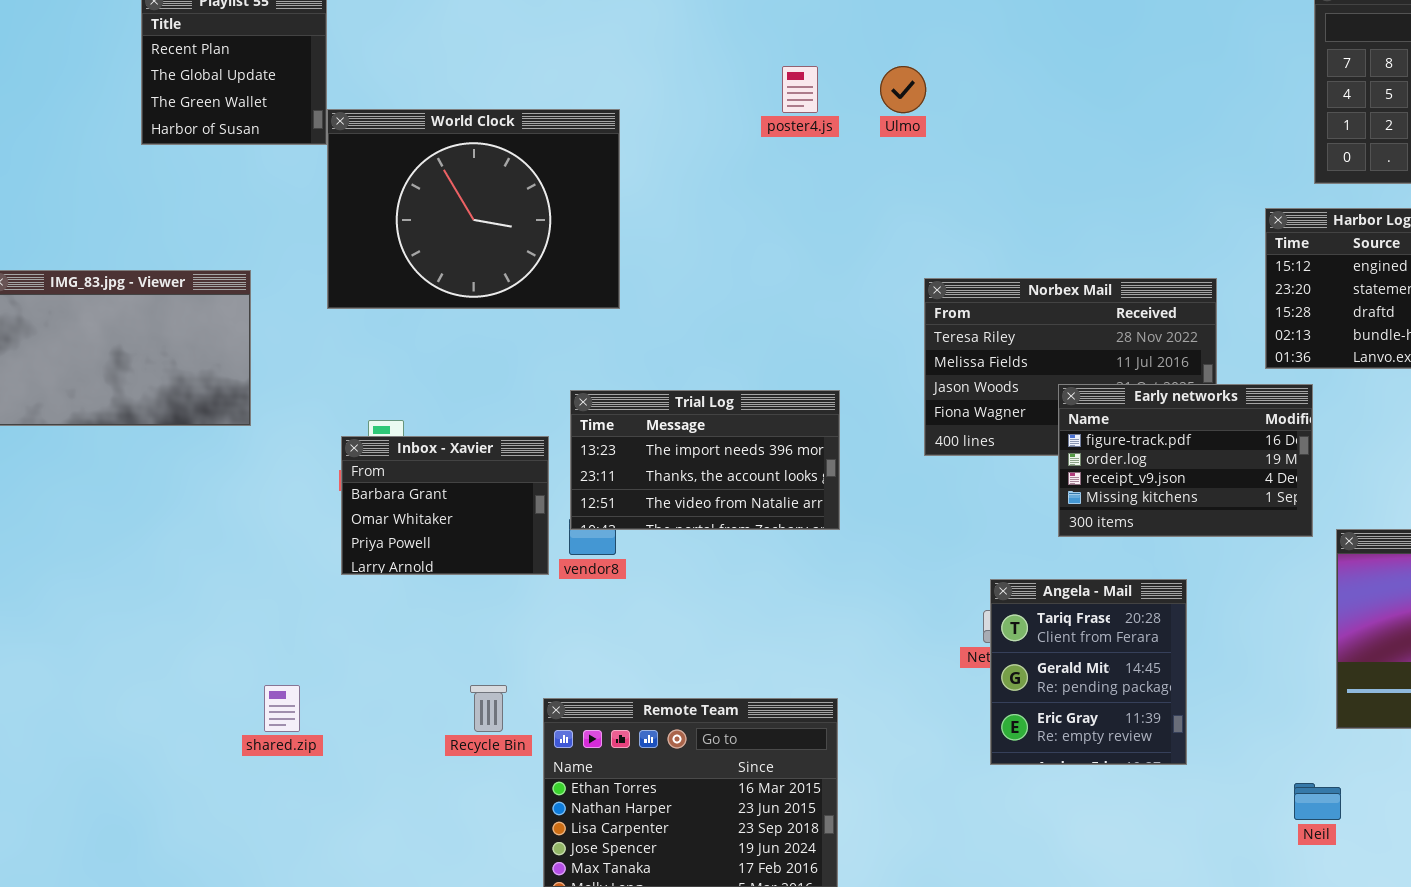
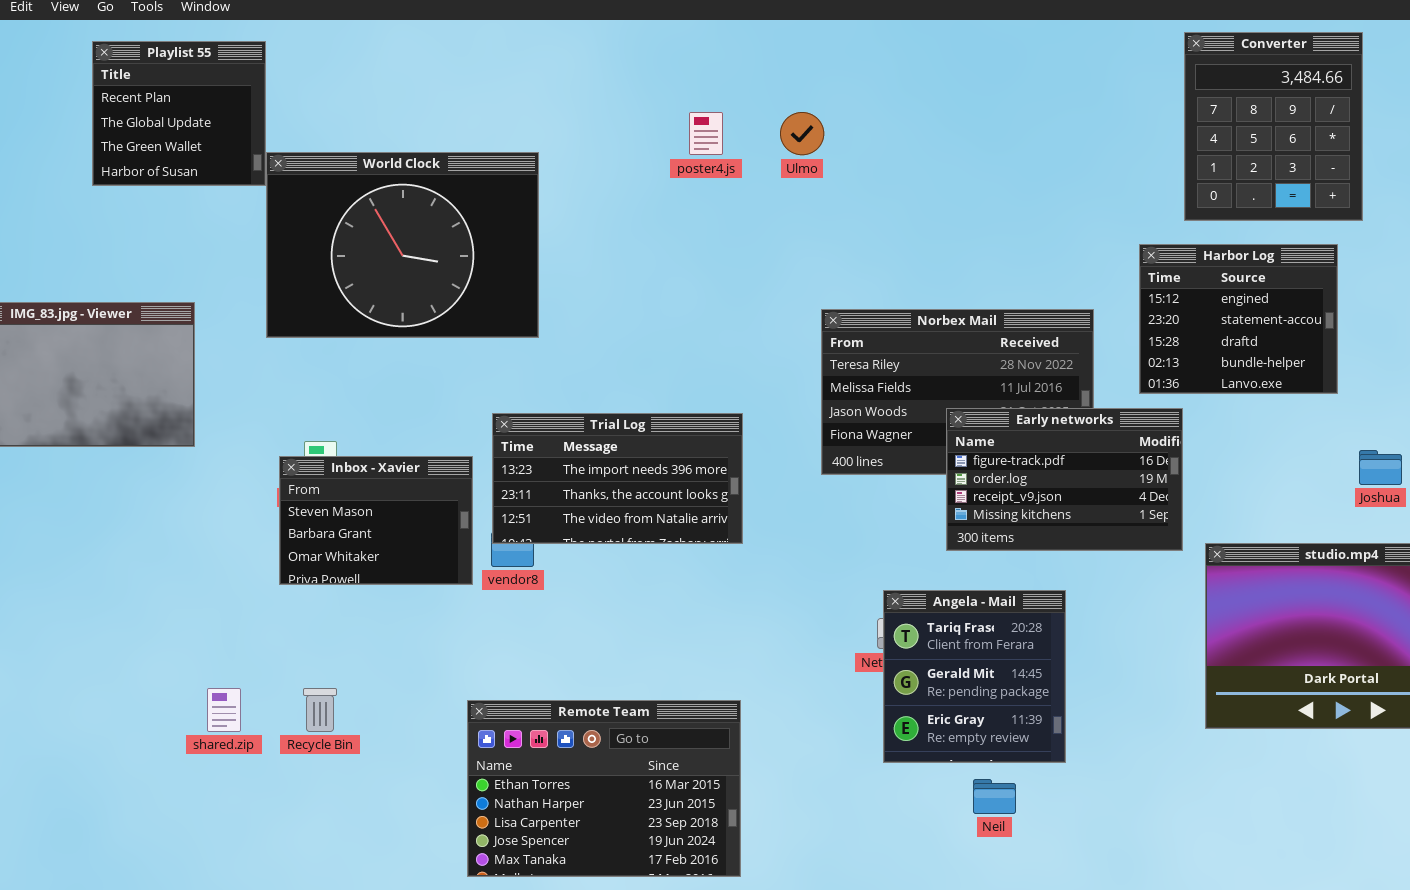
Inbox - Xavier: [341,436,549,575] -> [279,456,473,585], scrolled up 1 row
Recycle Bin: [470,685,507,732] -> [303,688,337,732], moved
Neil: [1294,783,1341,820] -> [973,779,1016,814], moved

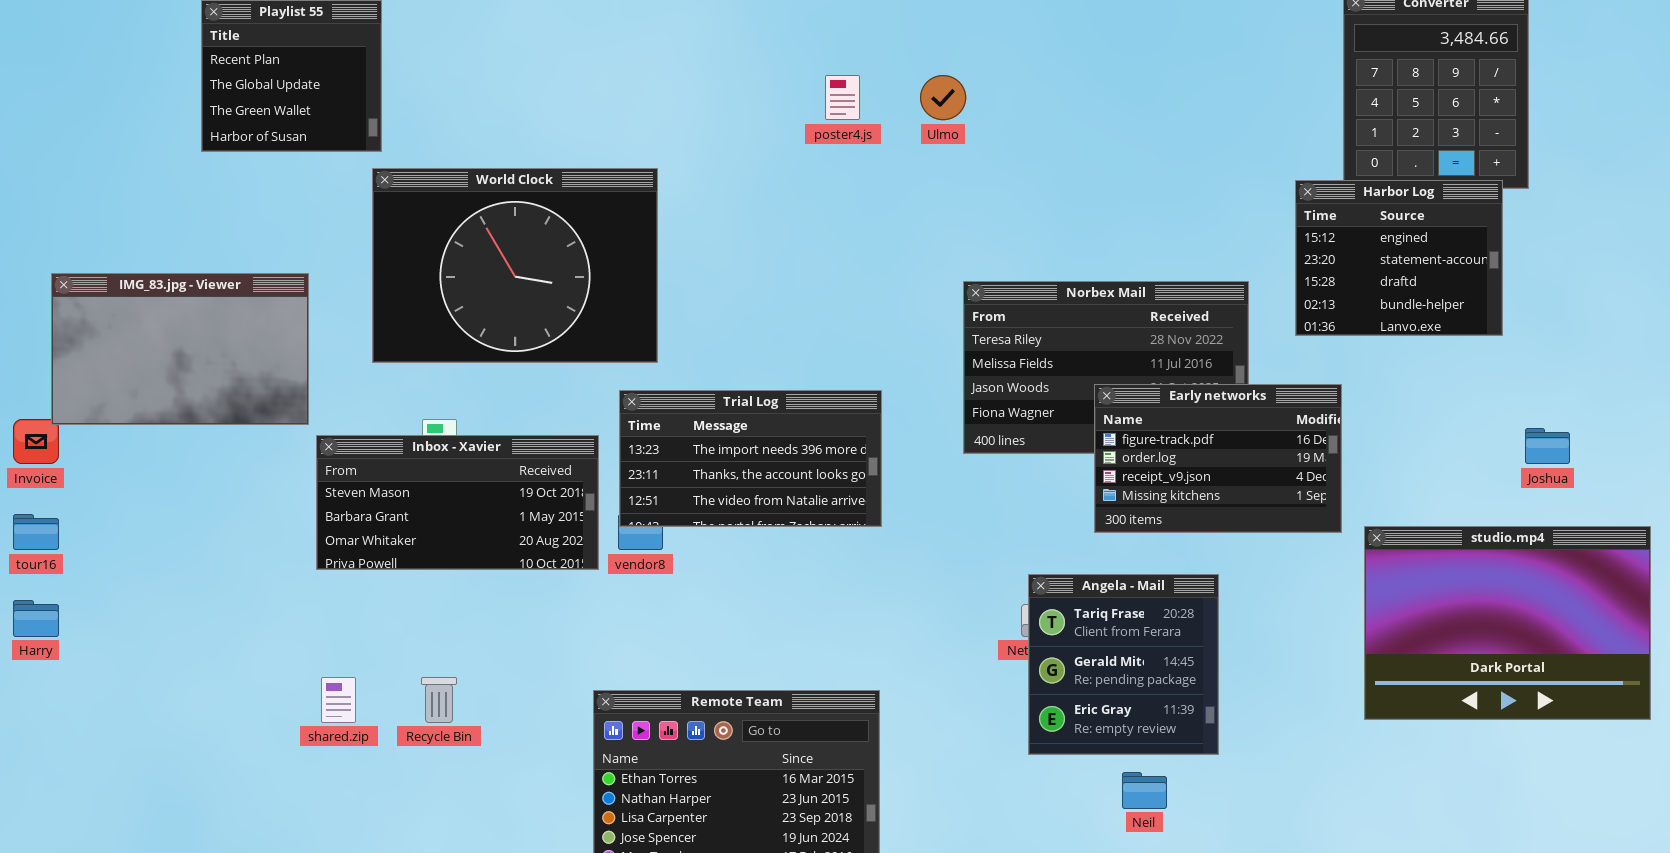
World Clock: [266,152,539,338] -> [372,168,658,363], moved
Harbor Log: [1139,244,1338,394] -> [1295,180,1503,336], moved
Inbox - Xavier: [279,456,473,585] -> [316,435,599,570], resized

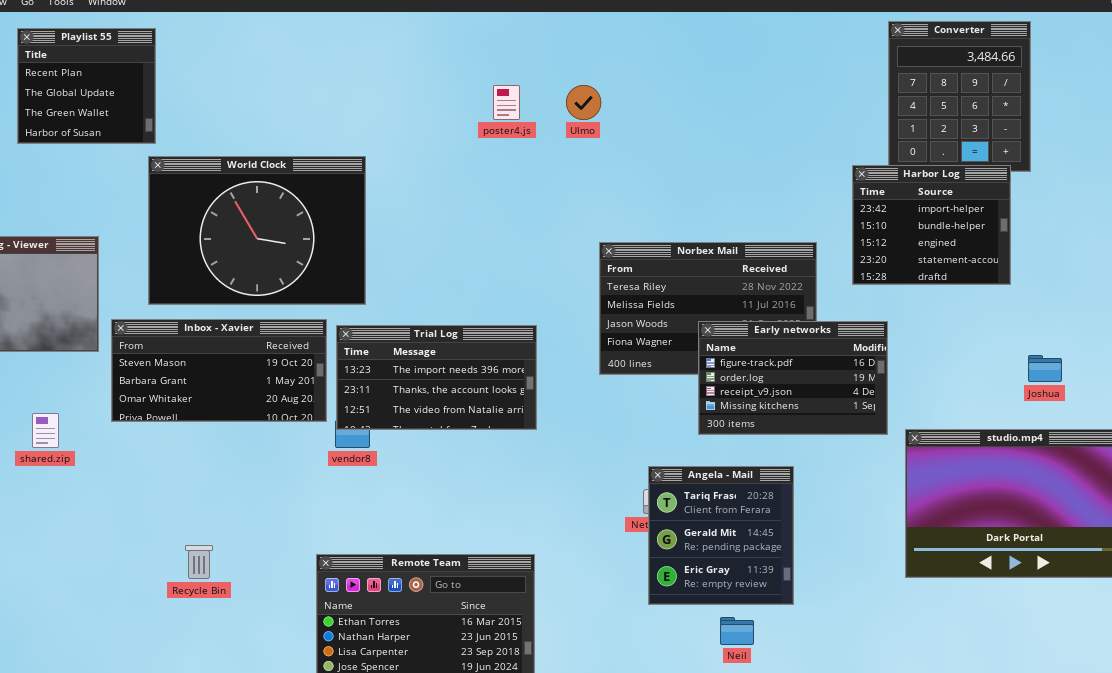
Harbor Log: [1295,180,1503,336] -> [852,165,1011,285], scrolled up 2 rows
Inbox - Xavier: [316,435,599,570] -> [111,319,327,422], moved
shared.zip: [321,677,356,723] -> [32,413,59,448], moved

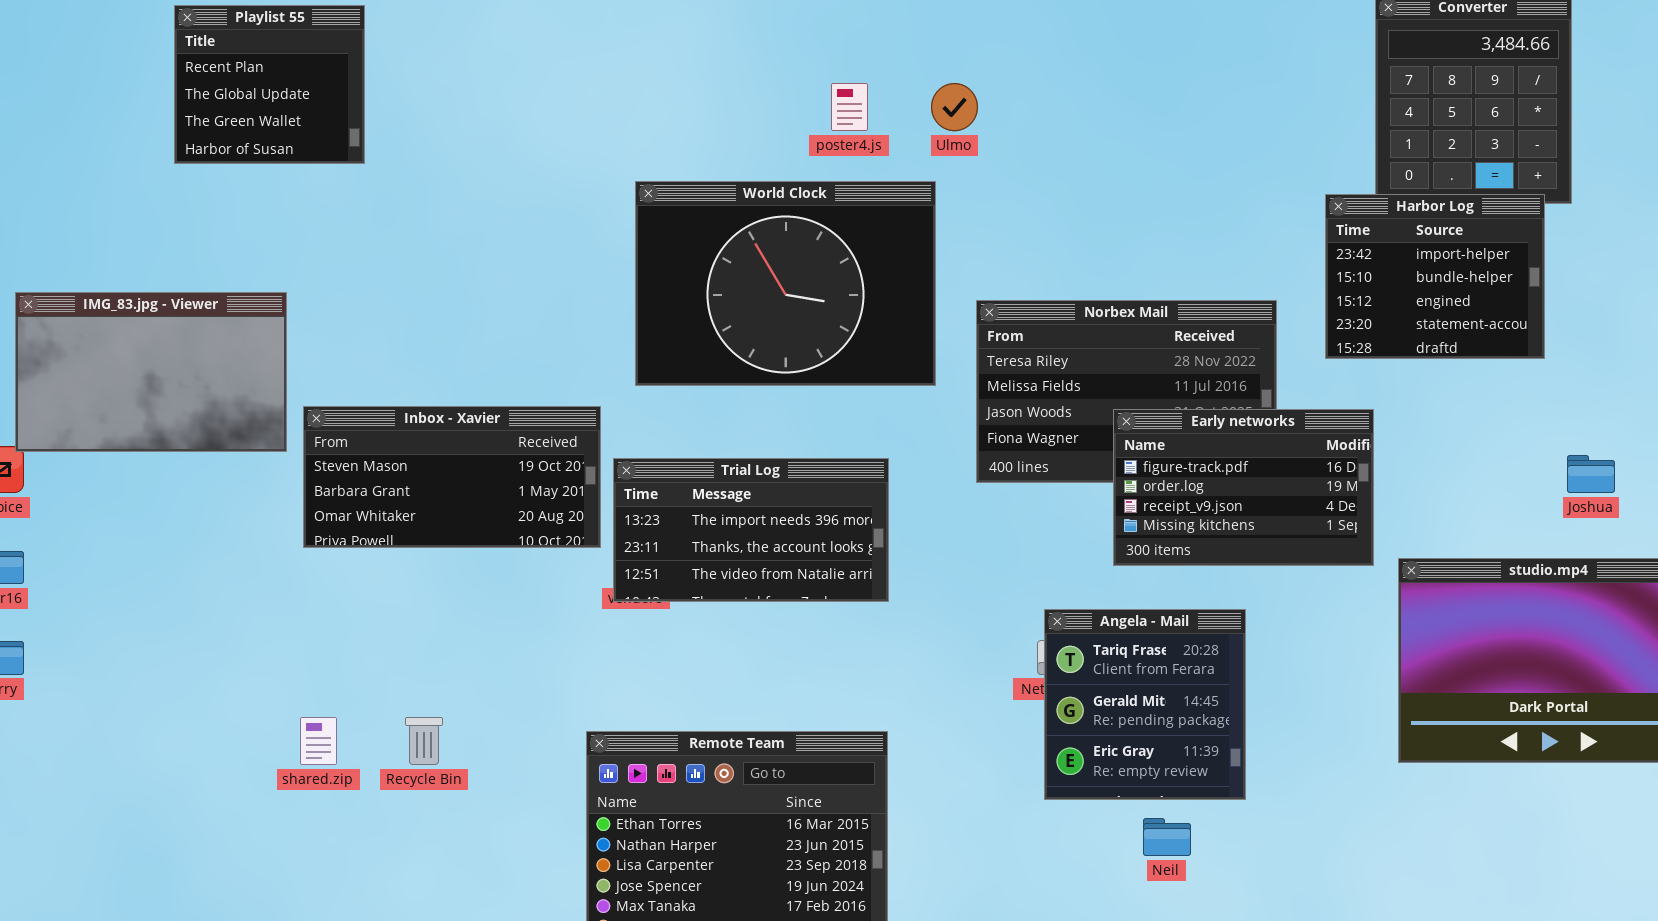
World Clock: [148,156,366,305] -> [635,181,936,386], moved
Trial Log: [336,325,537,430] -> [613,458,889,602], moved
shared.zip: [32,413,59,448] -> [300,717,337,765], moved

